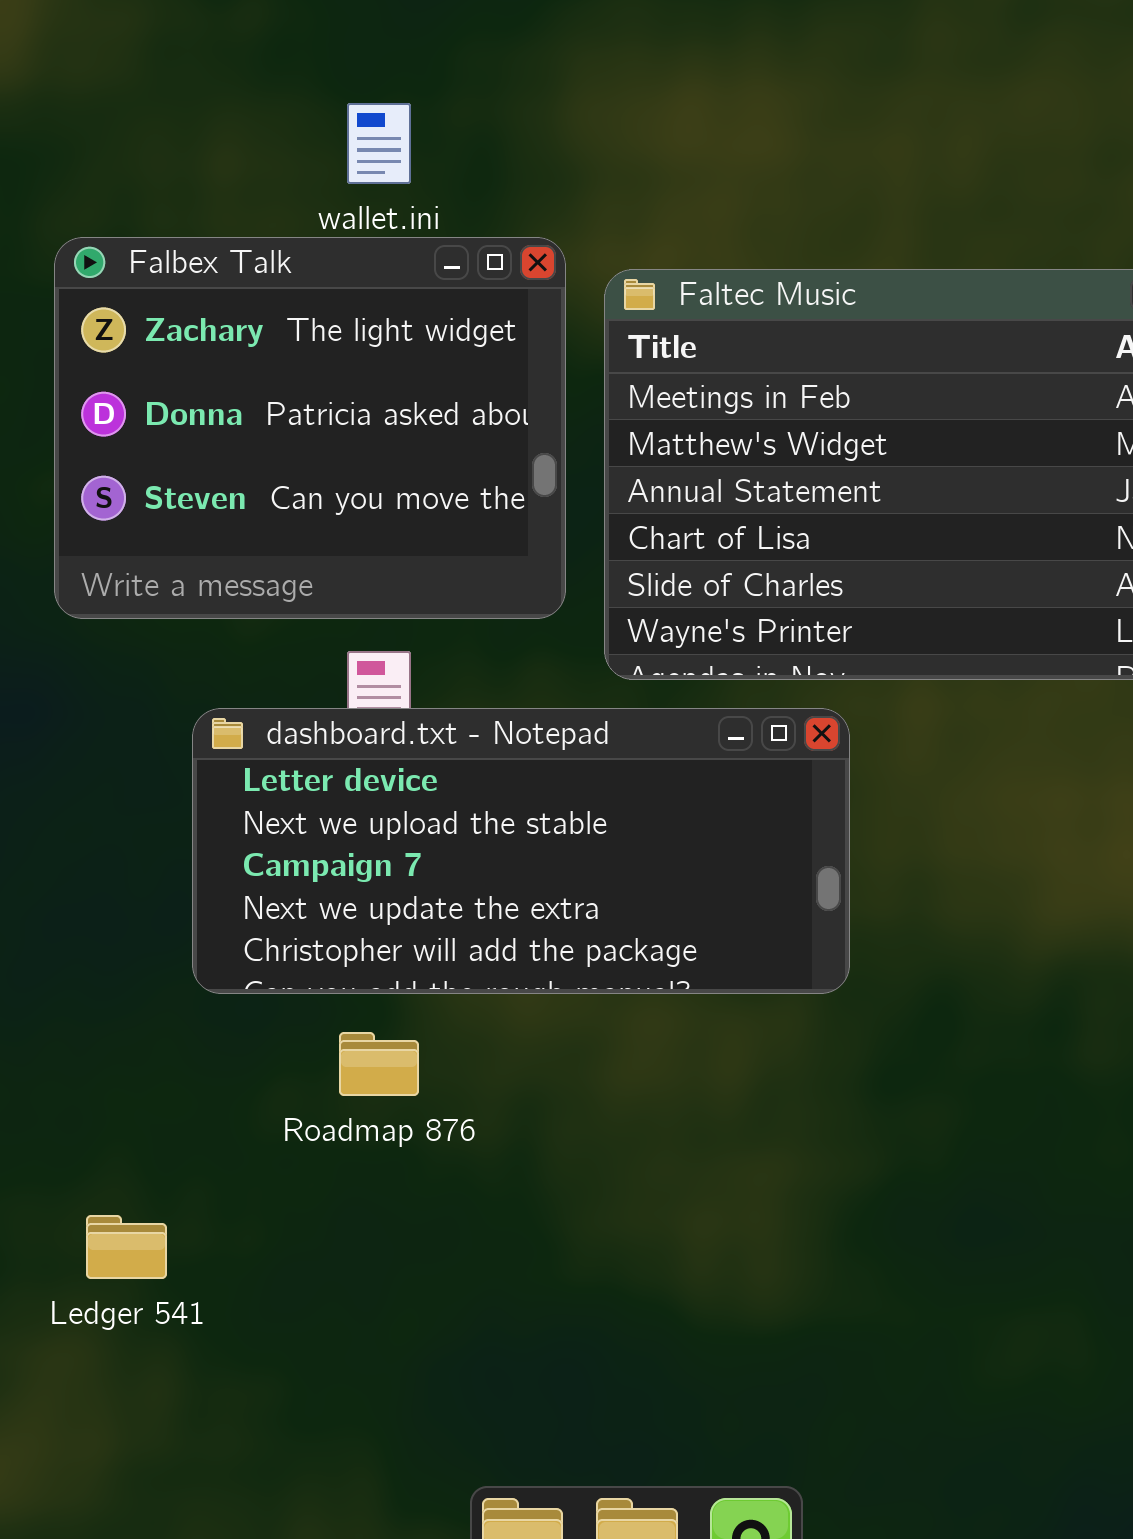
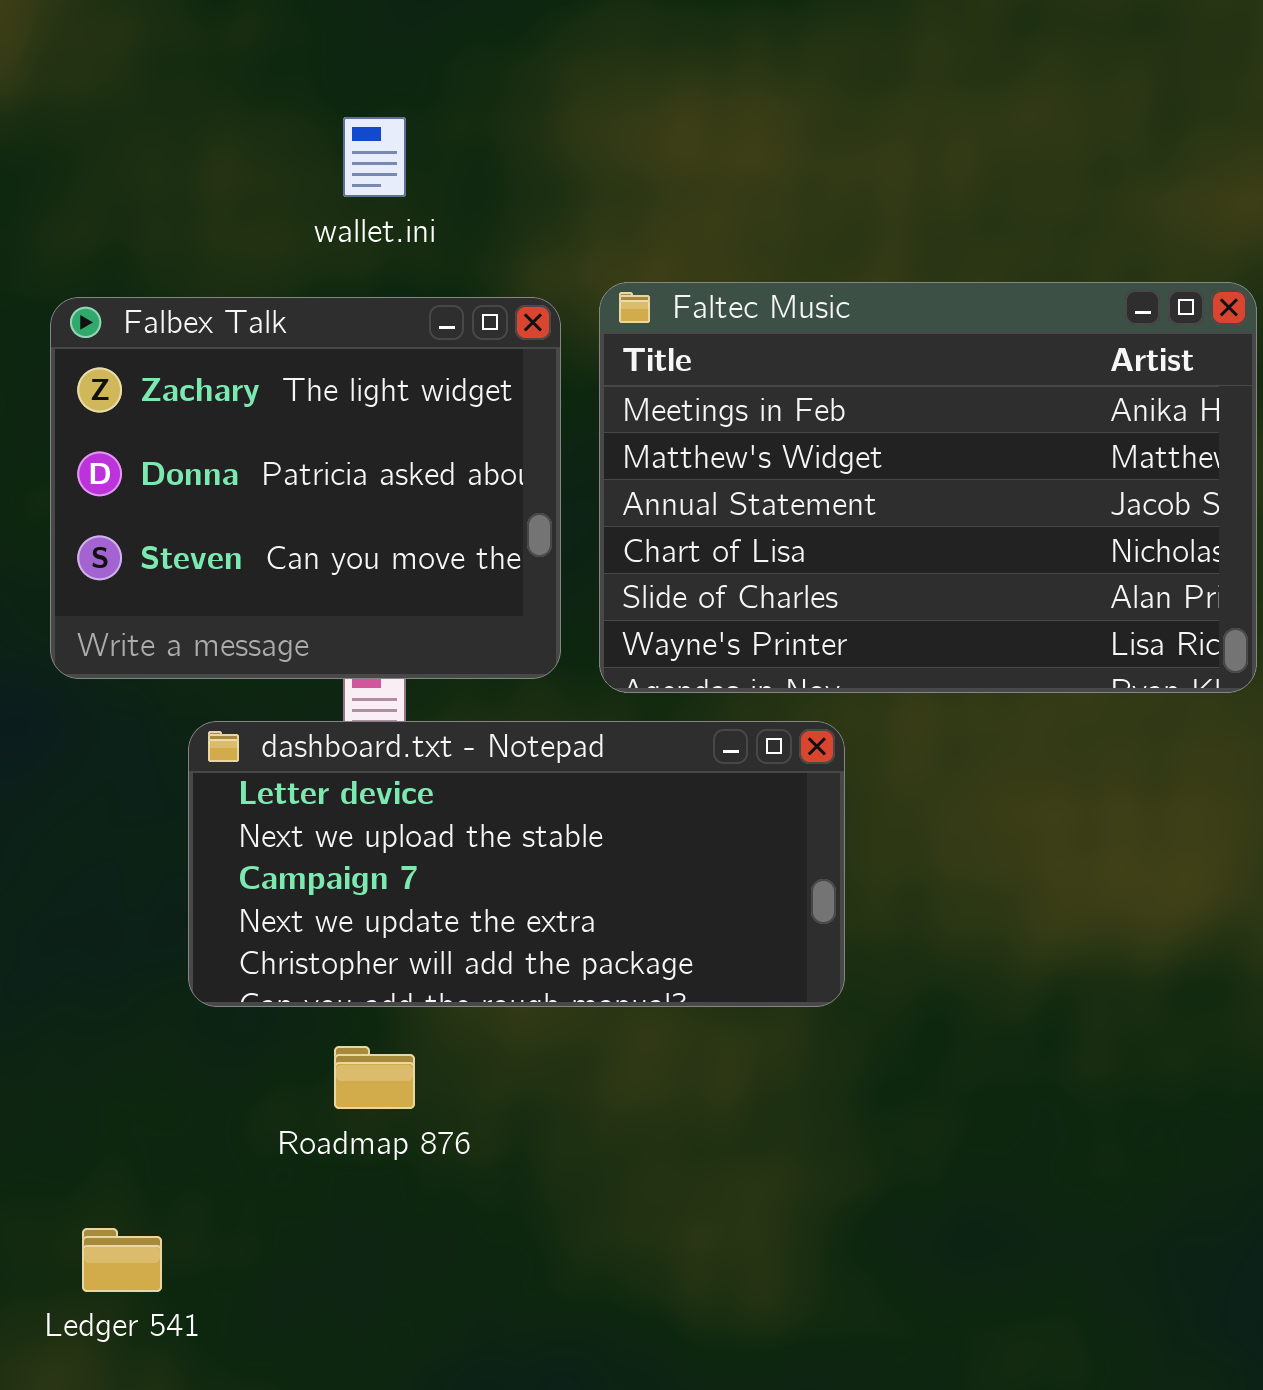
Falbex Talk: [54,237,566,619] -> [50,297,561,679], moved

